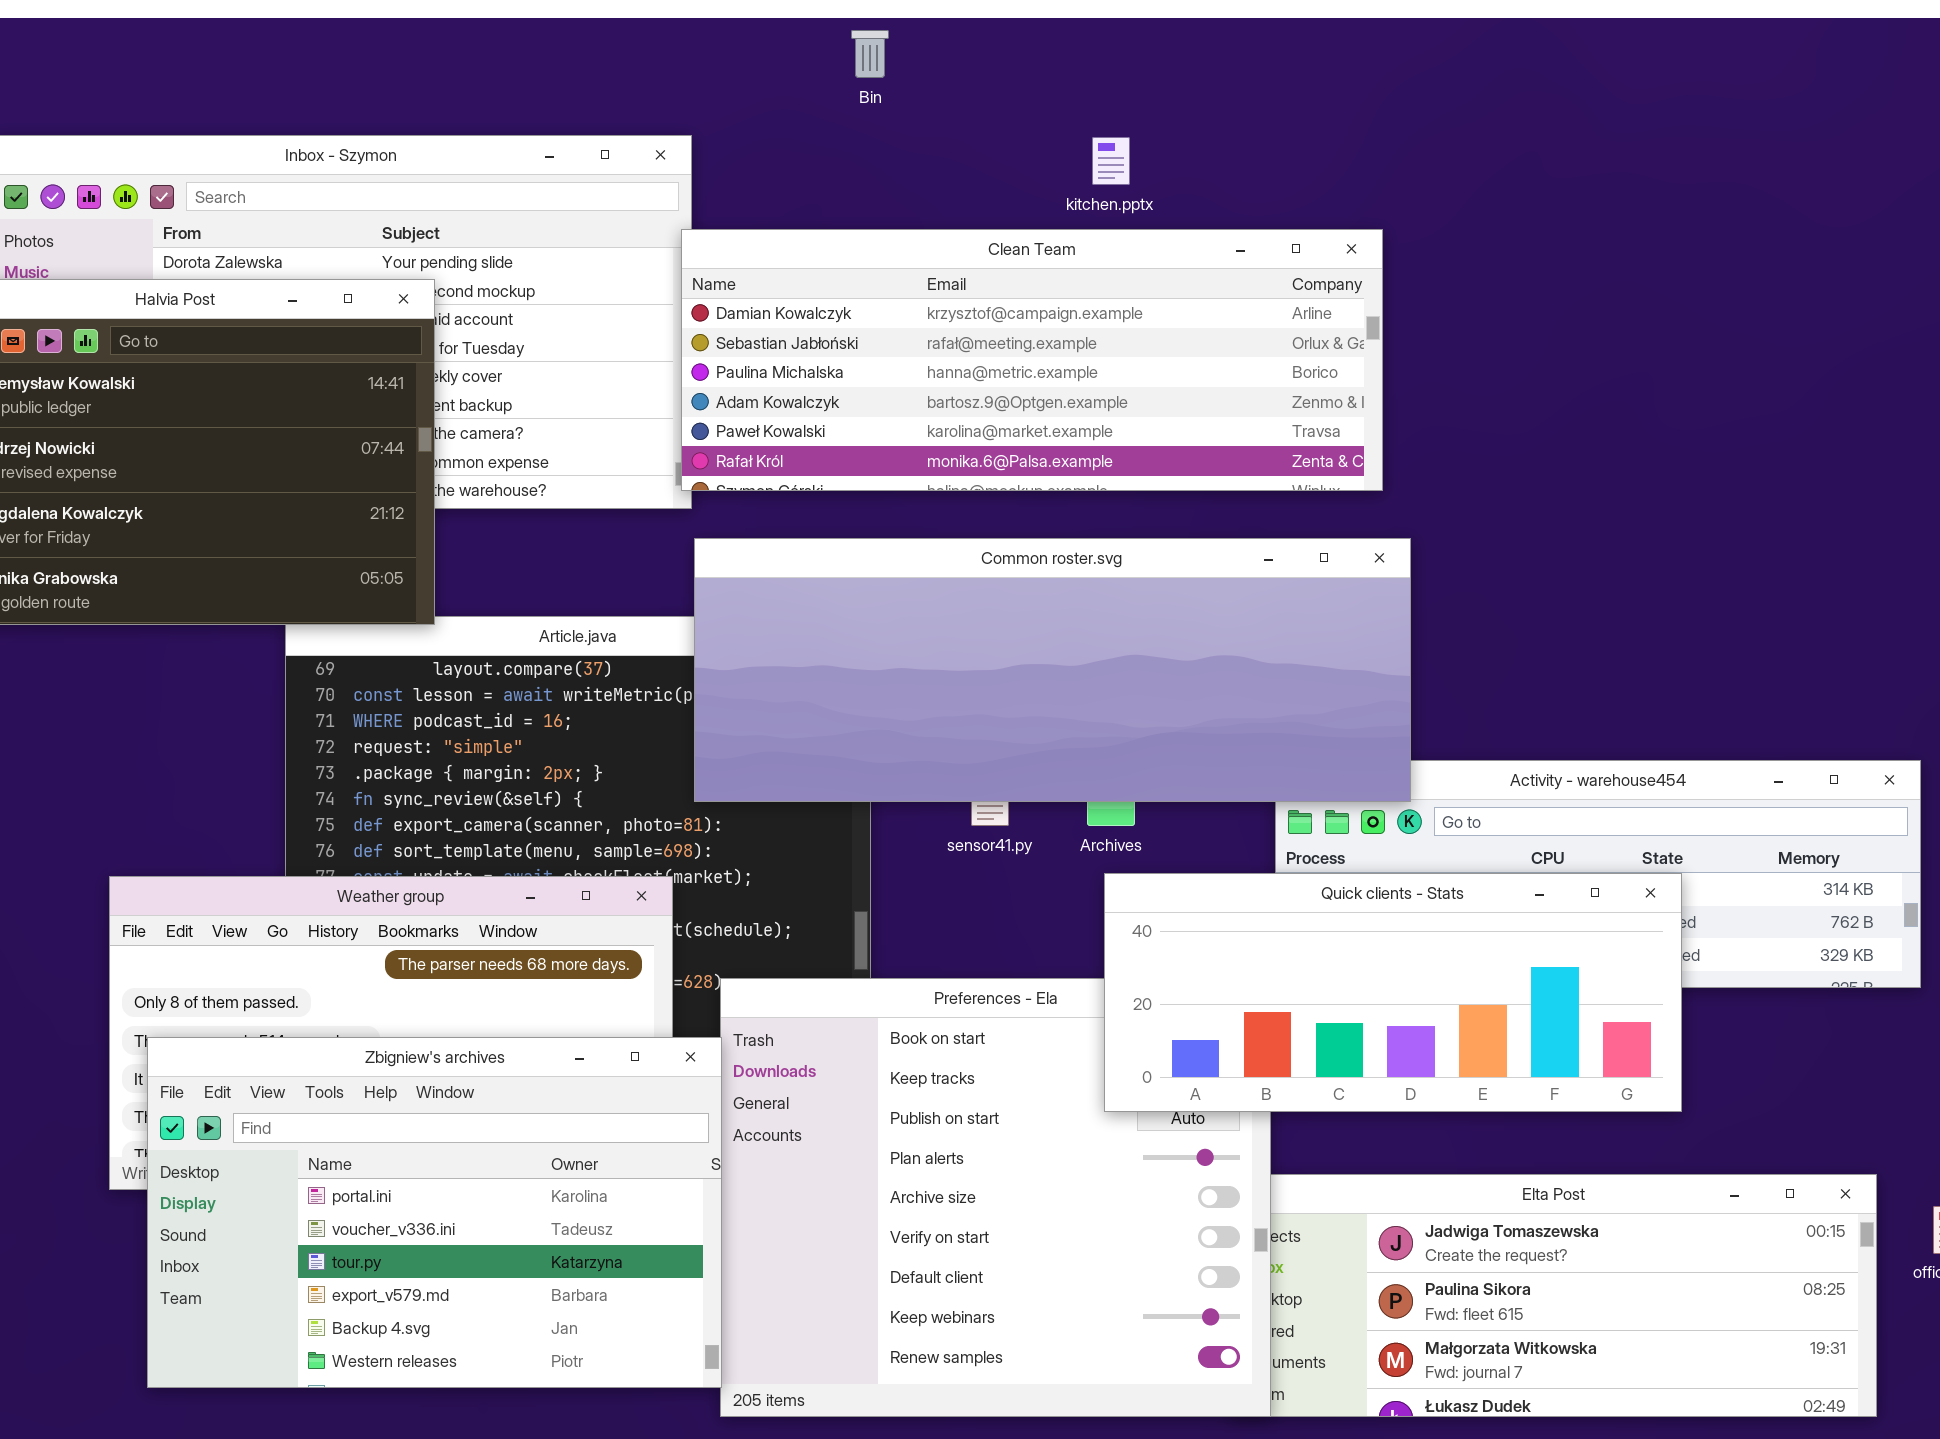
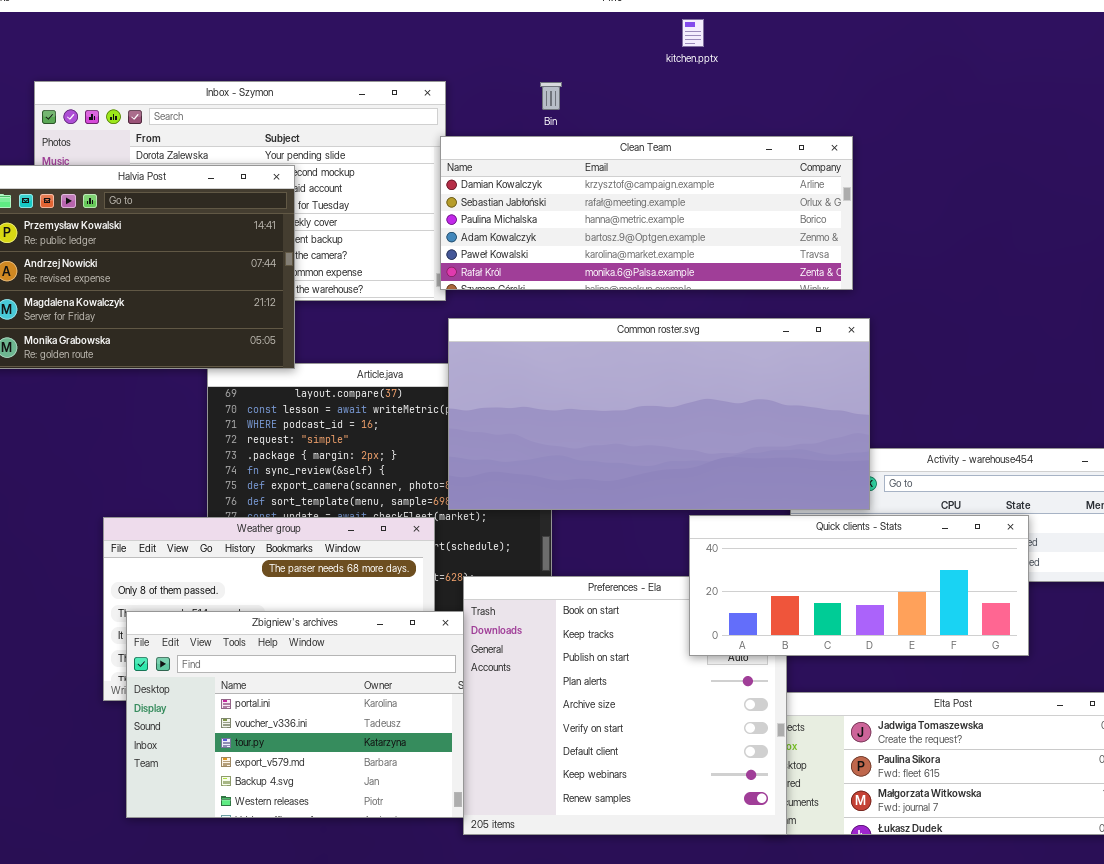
Bin: [851,30,889,78] -> [540,82,562,110], moved
kitchen.pptx: [1092,137,1130,185] -> [682,19,704,47], moved
Common roster.svg: [694,538,1411,802] -> [448,318,870,510], resized

